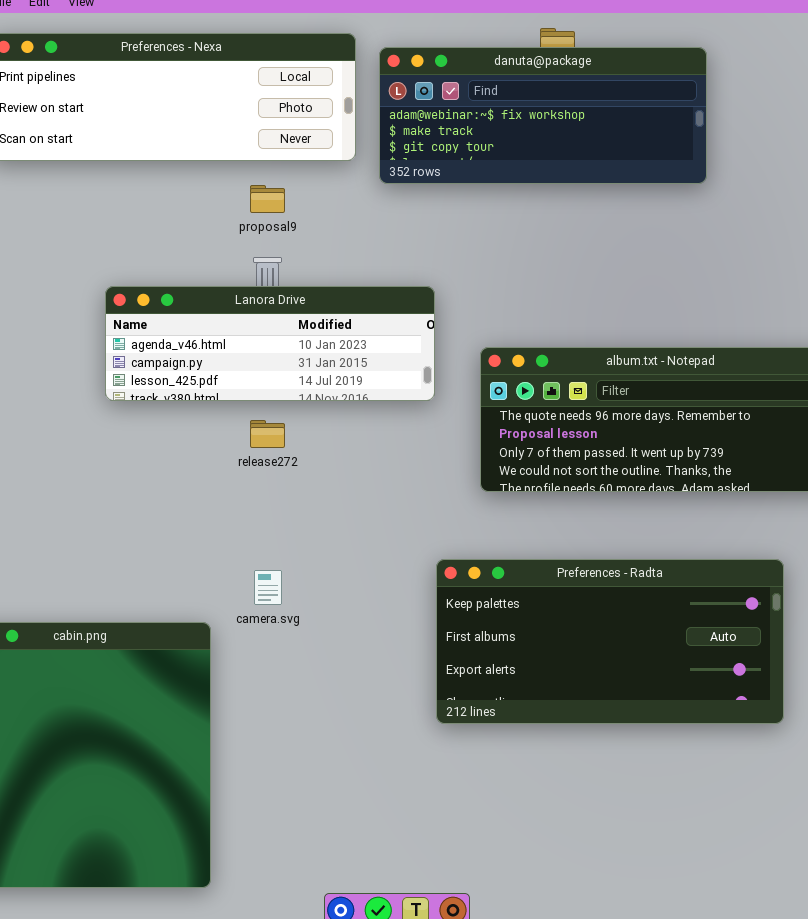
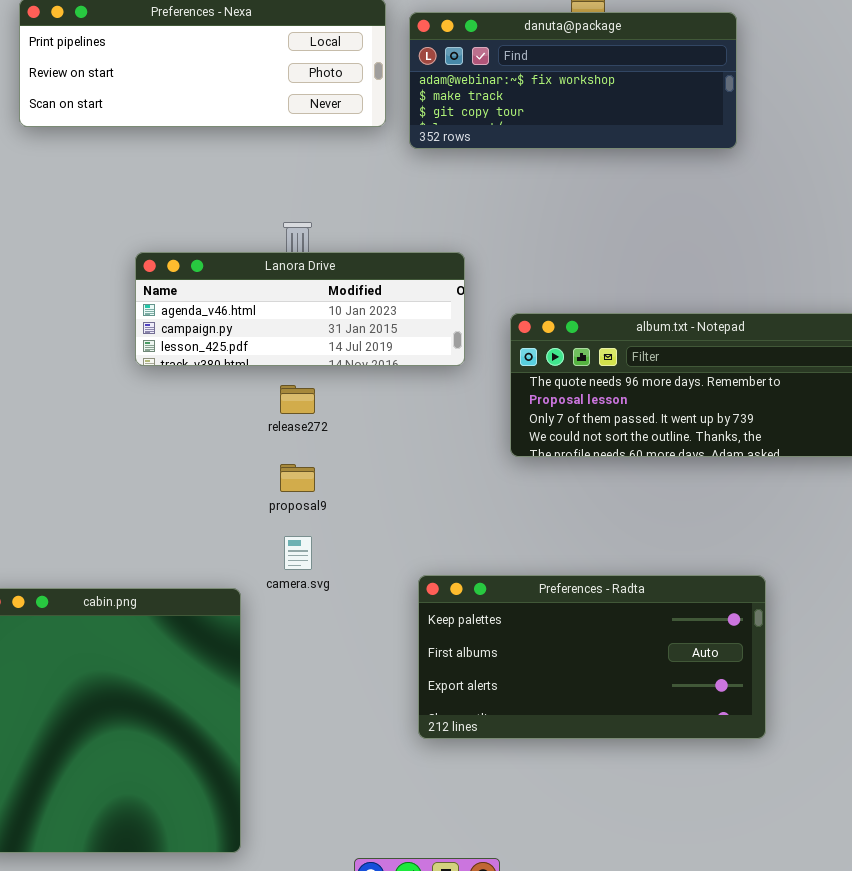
proposal9: [250,185,285,213] -> [280,464,315,492], moved
Preferences - Radta: [436,559,784,724] -> [418,575,766,739], moved

